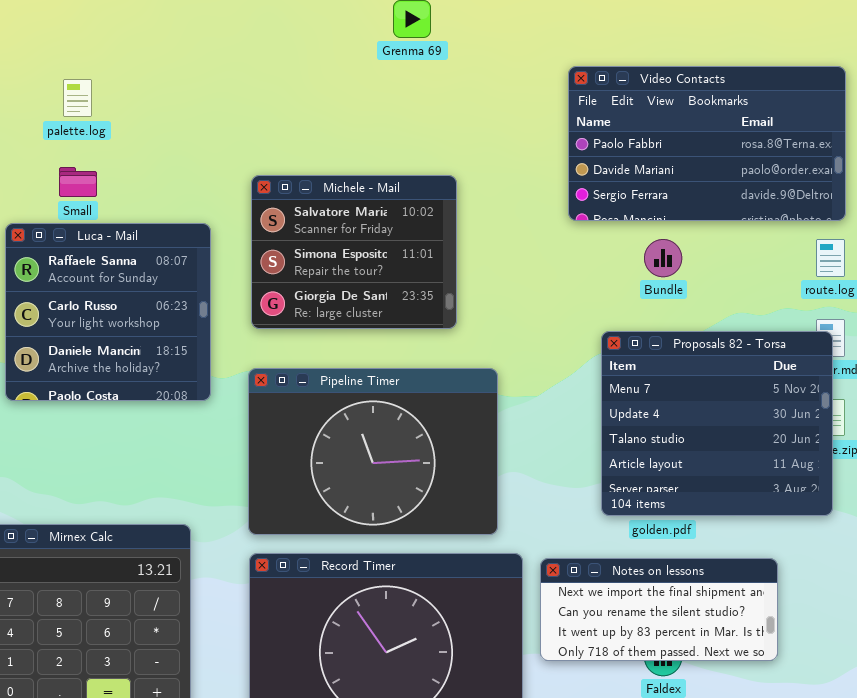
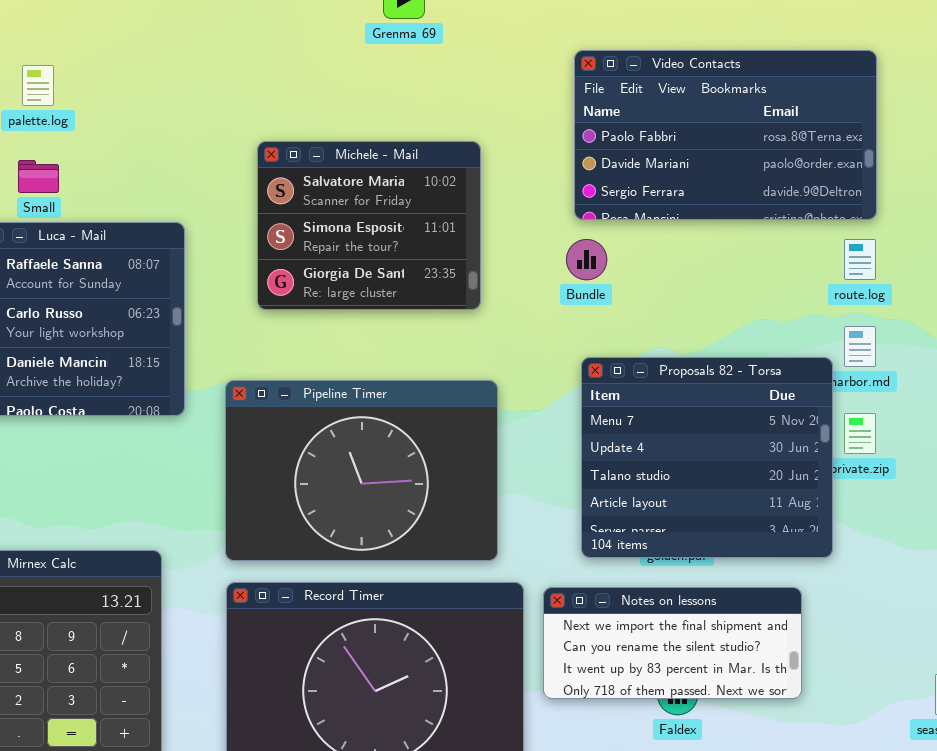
Michele - Mail: [251,175,457,329] -> [257,141,481,310], moved
Bundle: [644,239,682,277] -> [566,239,607,280], moved
Proposals 82 - Torsa: [601,331,833,516] -> [581,357,833,558], moved

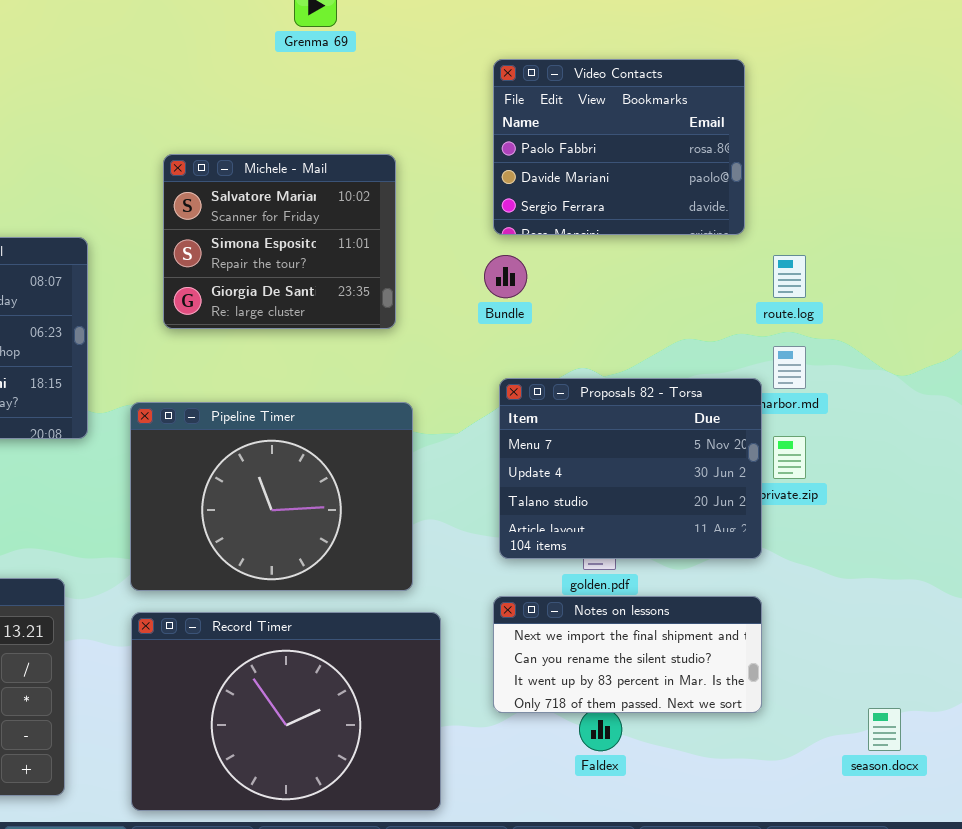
Video Contacts: [574,50,877,220] -> [493,59,745,235], resized
Proposals 82 - Torsa: [581,357,833,558] -> [499,378,762,559], resized
Notes on lessons: [543,587,802,699] -> [493,596,762,713], moved

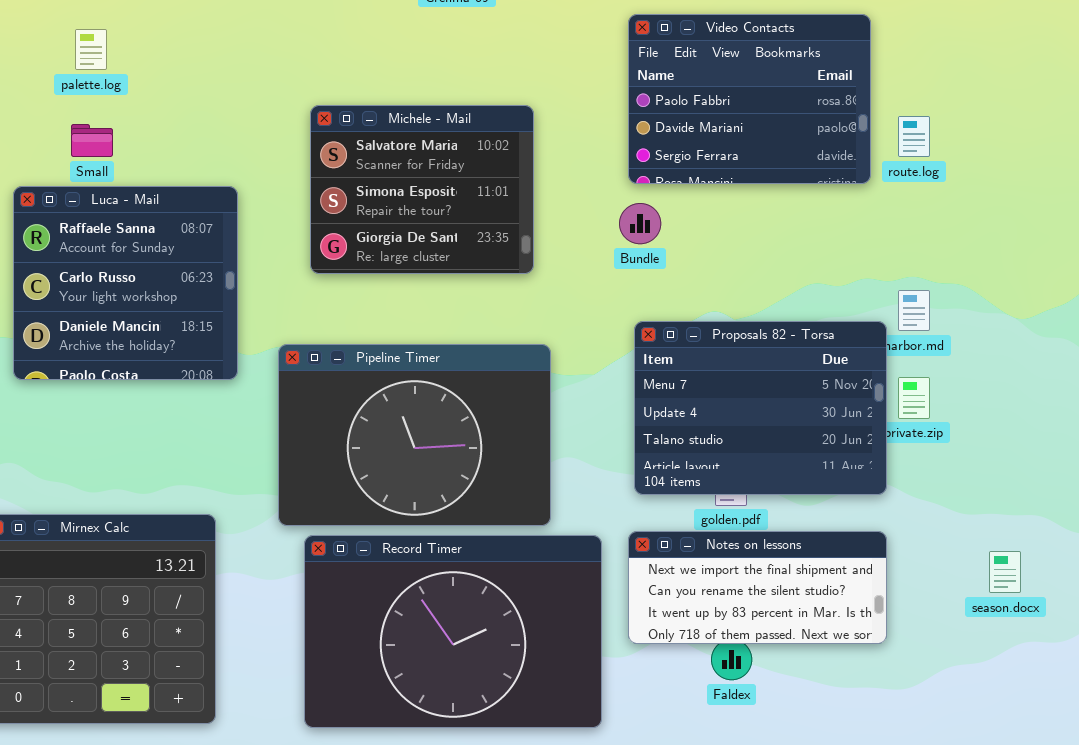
route.log: [773,255,806,298] -> [898,116,930,157], moved
Record Timer: [131,612,441,811] -> [304,535,602,728], moved
season.docx: [868,708,901,751] -> [989,551,1021,593], moved

